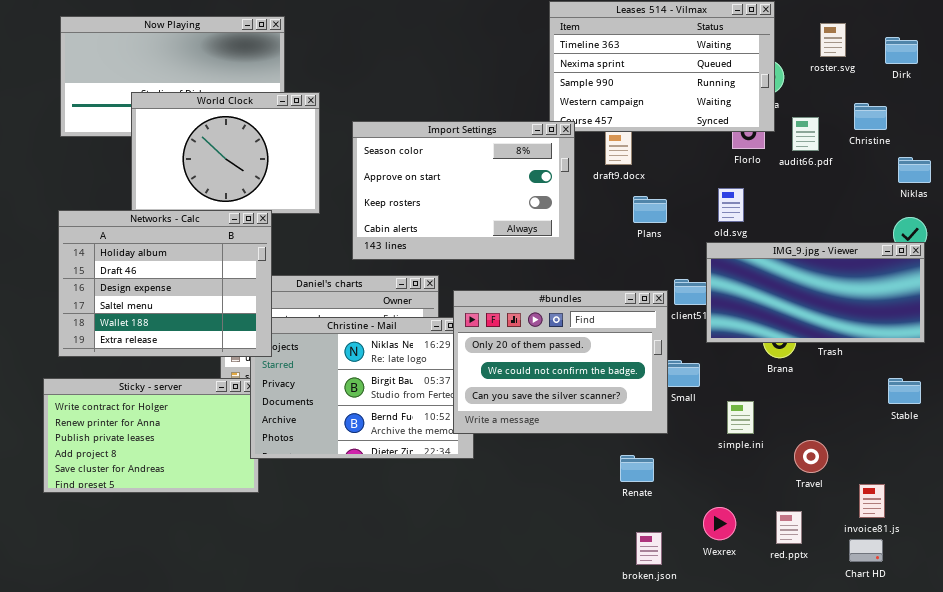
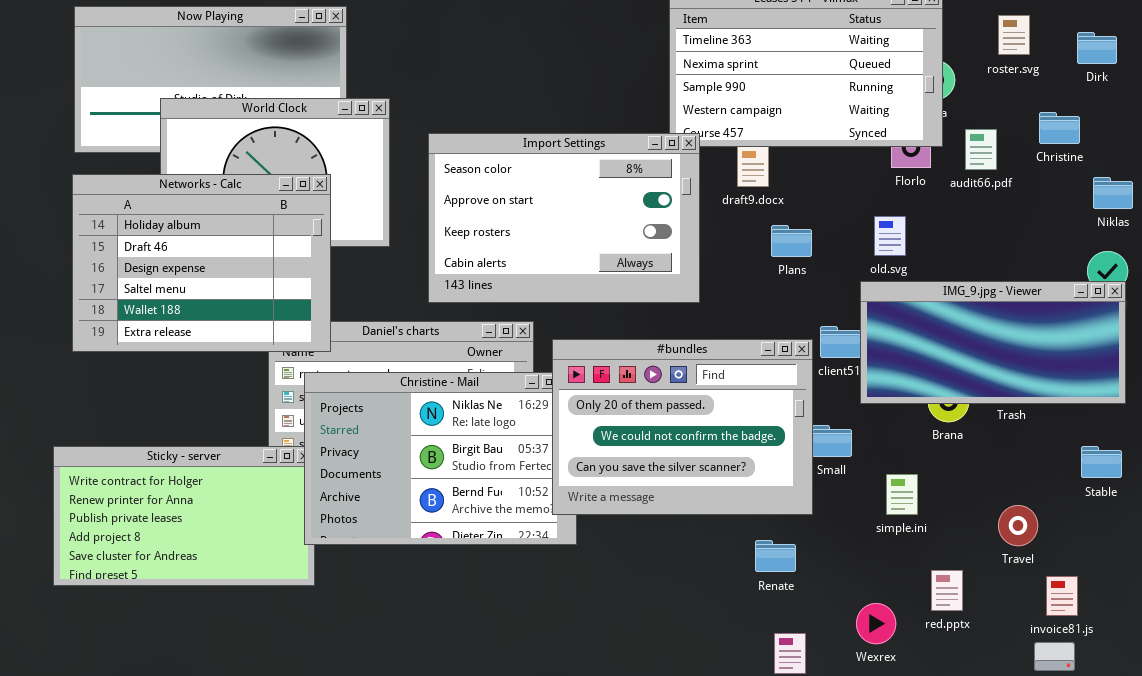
Networks - Calc: [58,210,272,357] -> [72,174,331,352], moved
Travel: [794,440,828,473] -> [998,505,1038,546], moved
red.pptx: [776,511,802,544] -> [931,570,963,611], moved

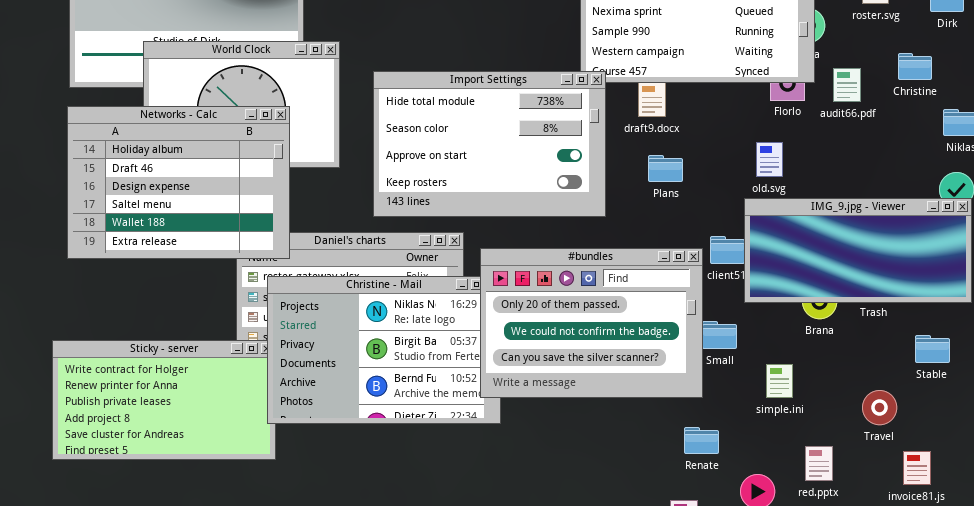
Import Settings: [428,133,700,303] -> [373,71,606,217], scrolled up 1 row
Plans: [771,225,812,257] -> [648,155,683,182], moved
Stable: [1081,446,1122,478] -> [915,335,950,363], moved
Renate: [755,540,796,572] -> [684,427,719,454], moved

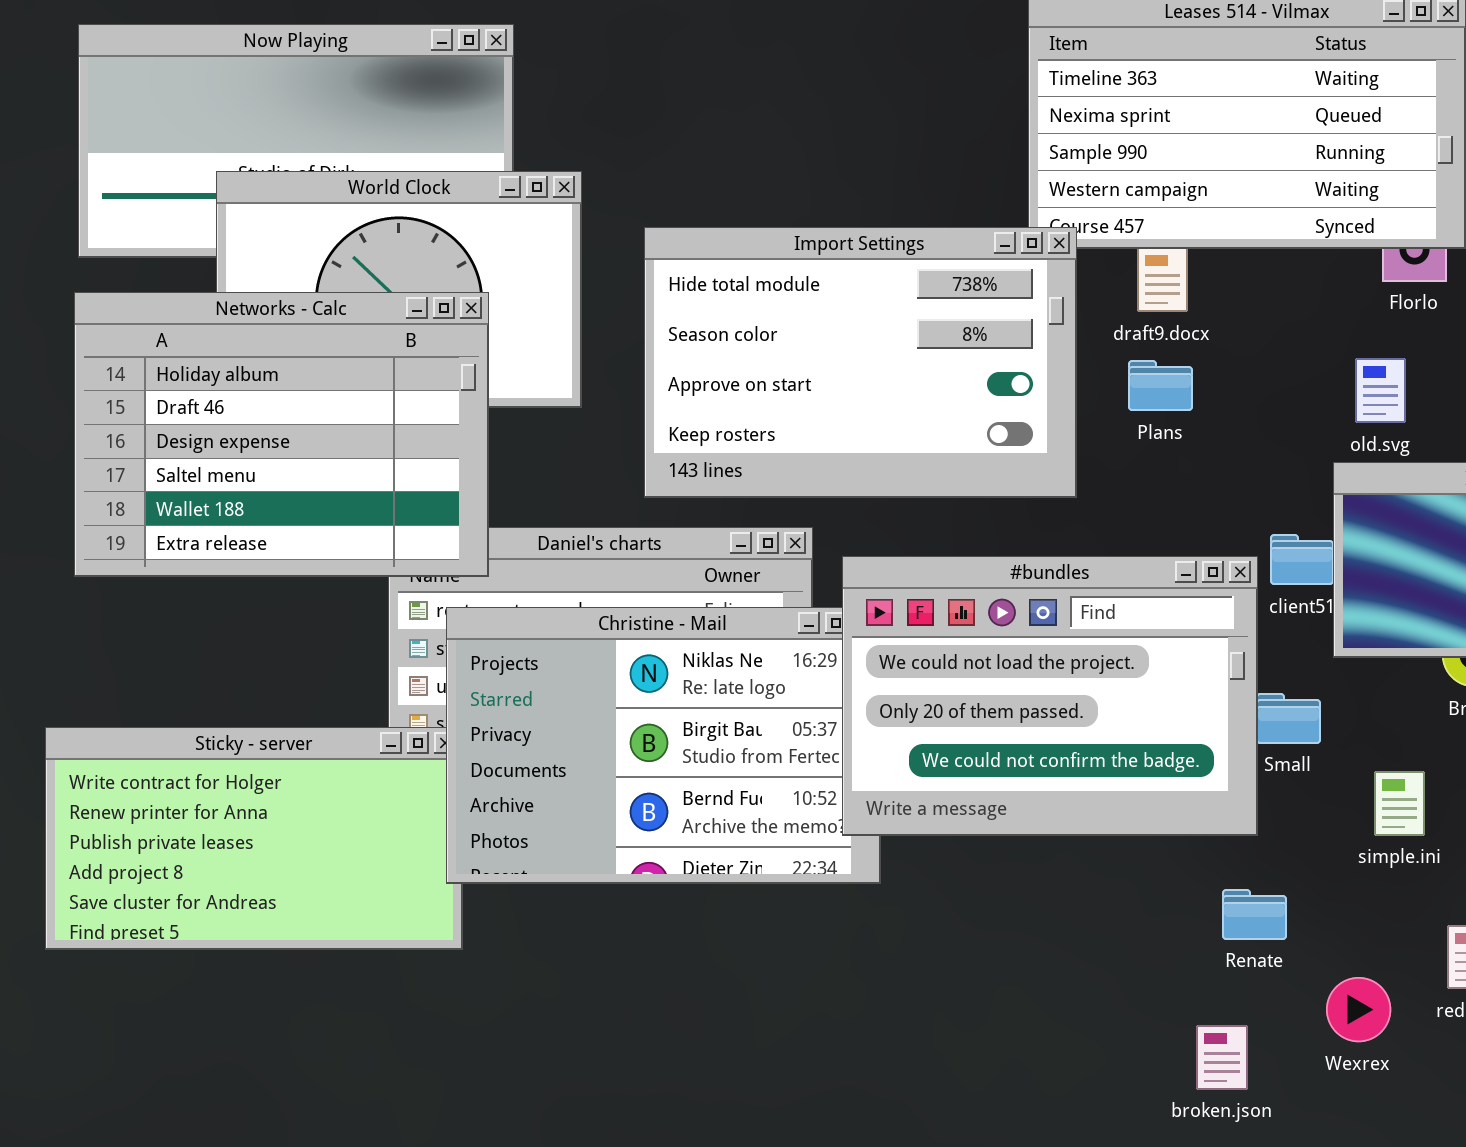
Plans: [648,155,683,182] -> [1128,360,1193,411], moved
#bundles: [480,248,703,398] -> [842,556,1258,836], scrolled up 1 row

